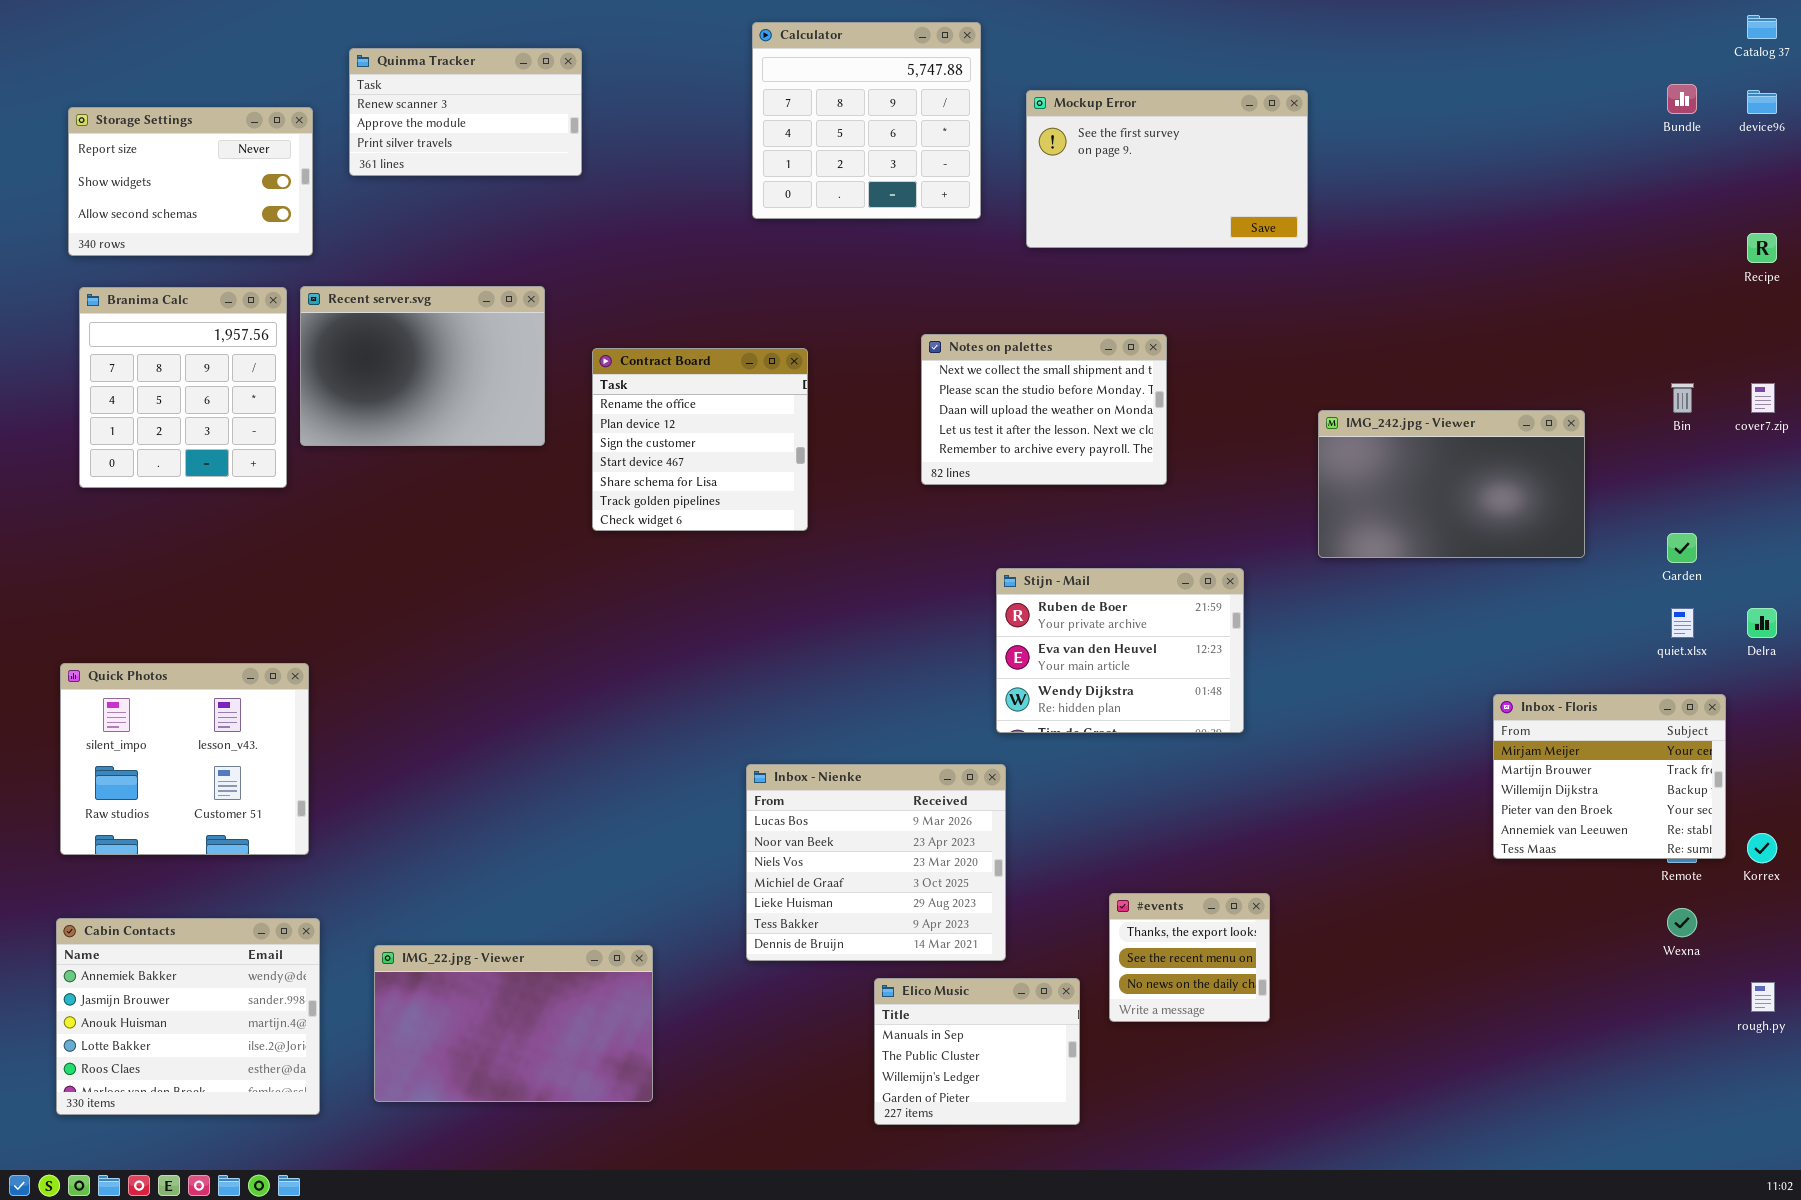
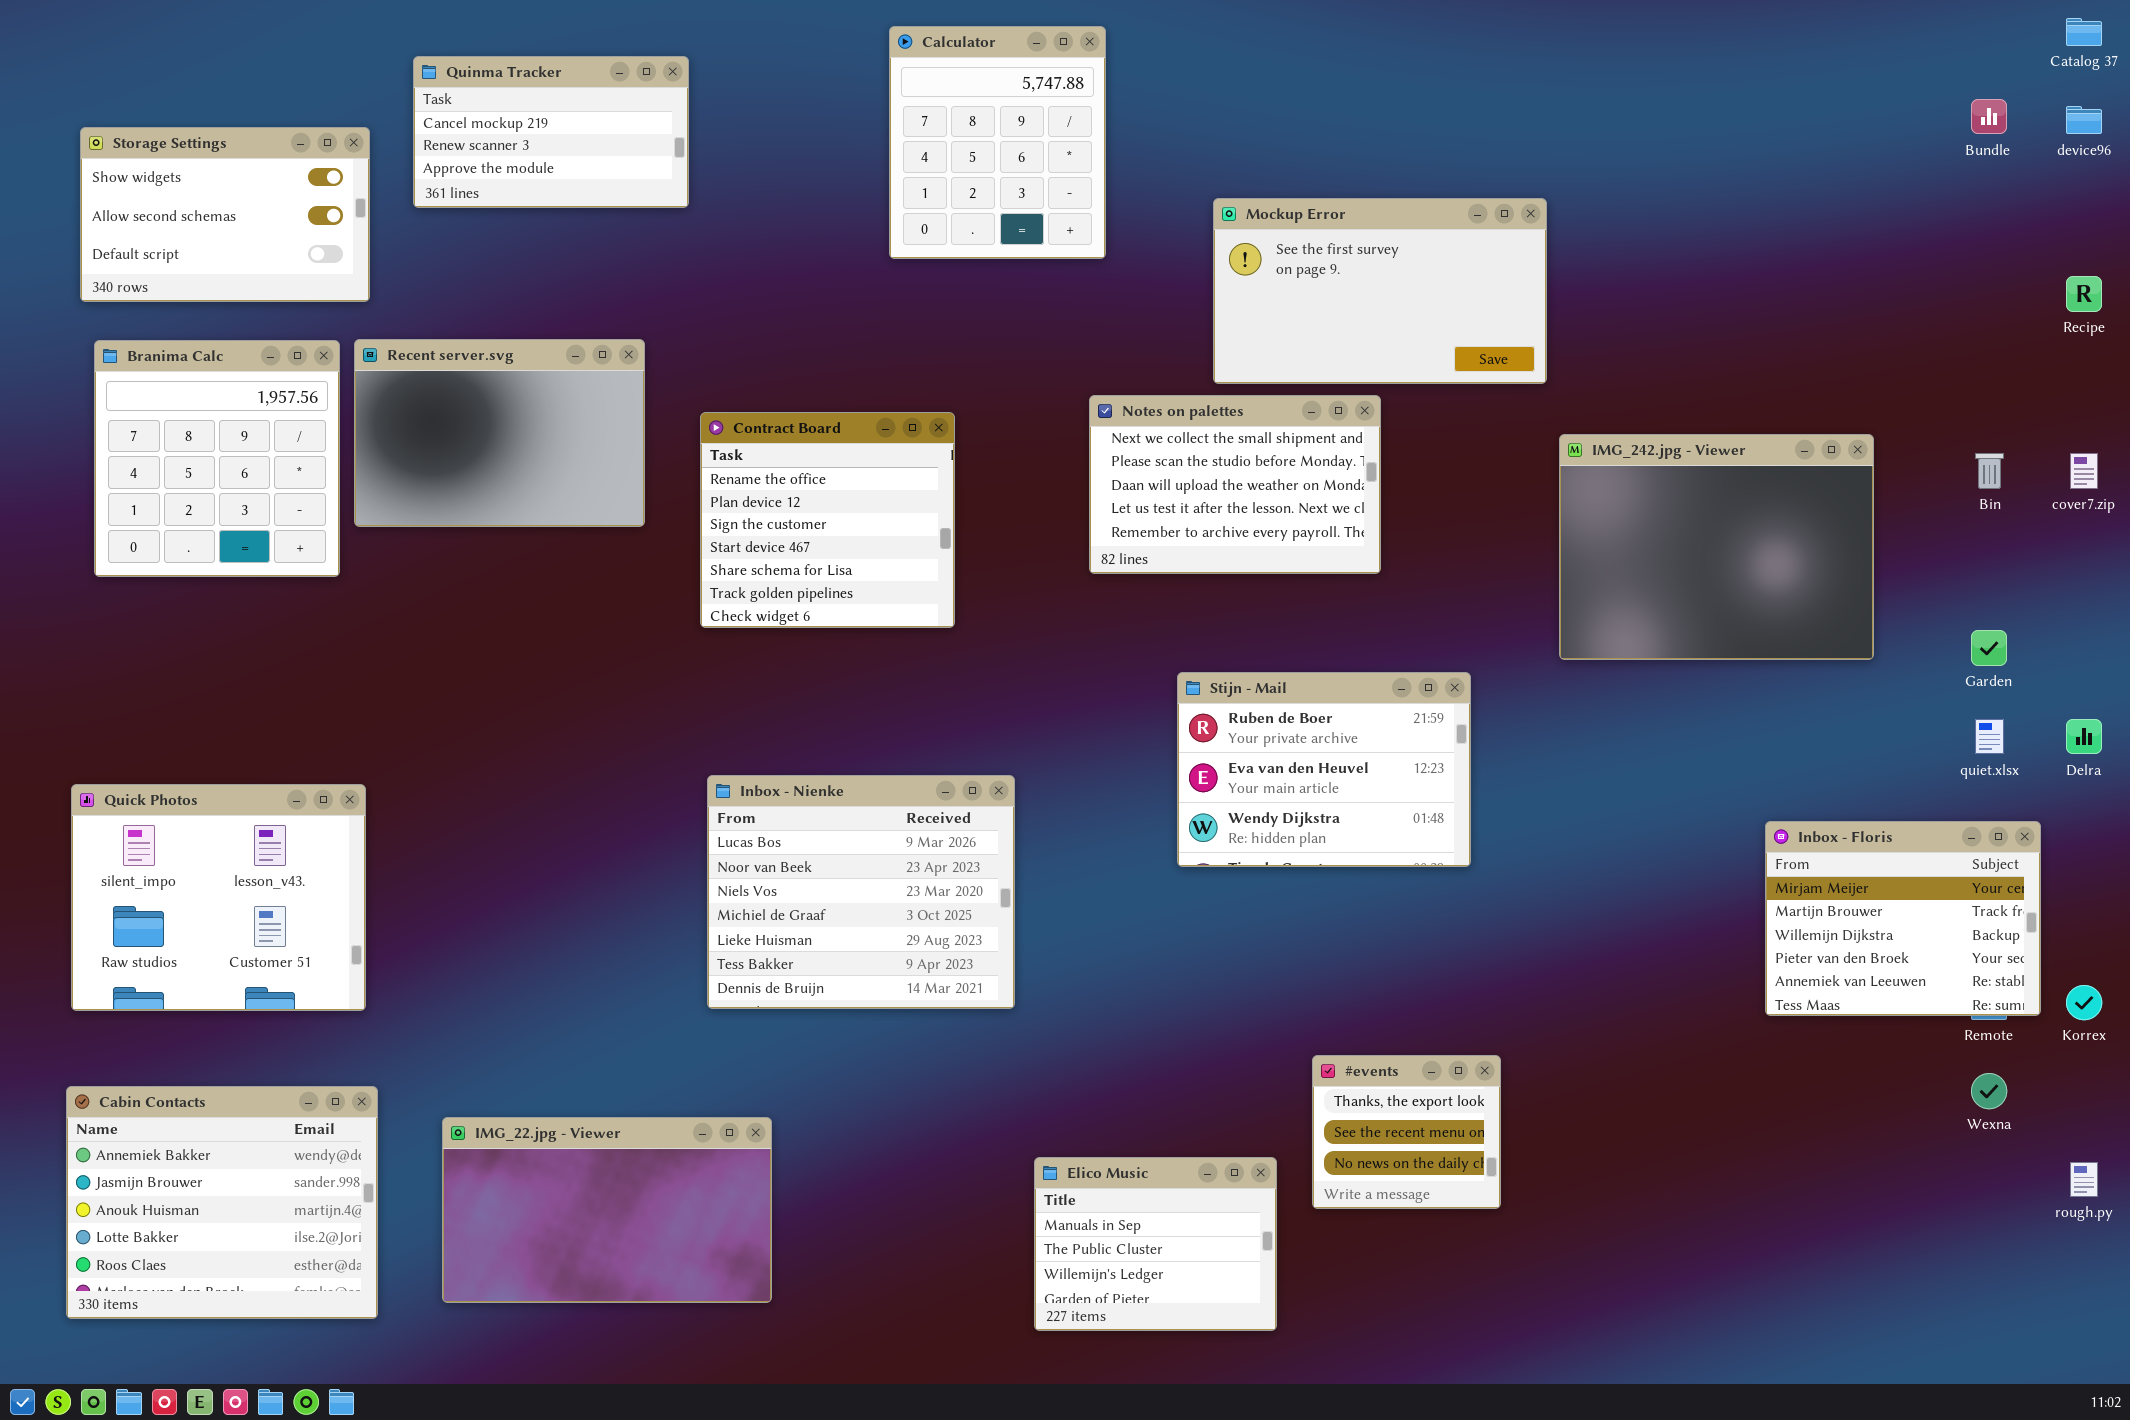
Calculator: [752,22,981,219] -> [889,26,1106,259], resized
Quinma Tracker: [349,48,582,176] -> [413,56,689,208], scrolled up 1 row
Mockup Error: [1026,90,1308,248] -> [1213,198,1547,384], moved
Storage Settings: [68,107,313,256] -> [80,127,370,302], scrolled down 1 row
IMG_242.jpg - Viewer: [1318,410,1585,558] -> [1559,434,1874,660], resized
Inbox - Nienke: [746,764,1006,961] -> [707,775,1015,1009], moved

